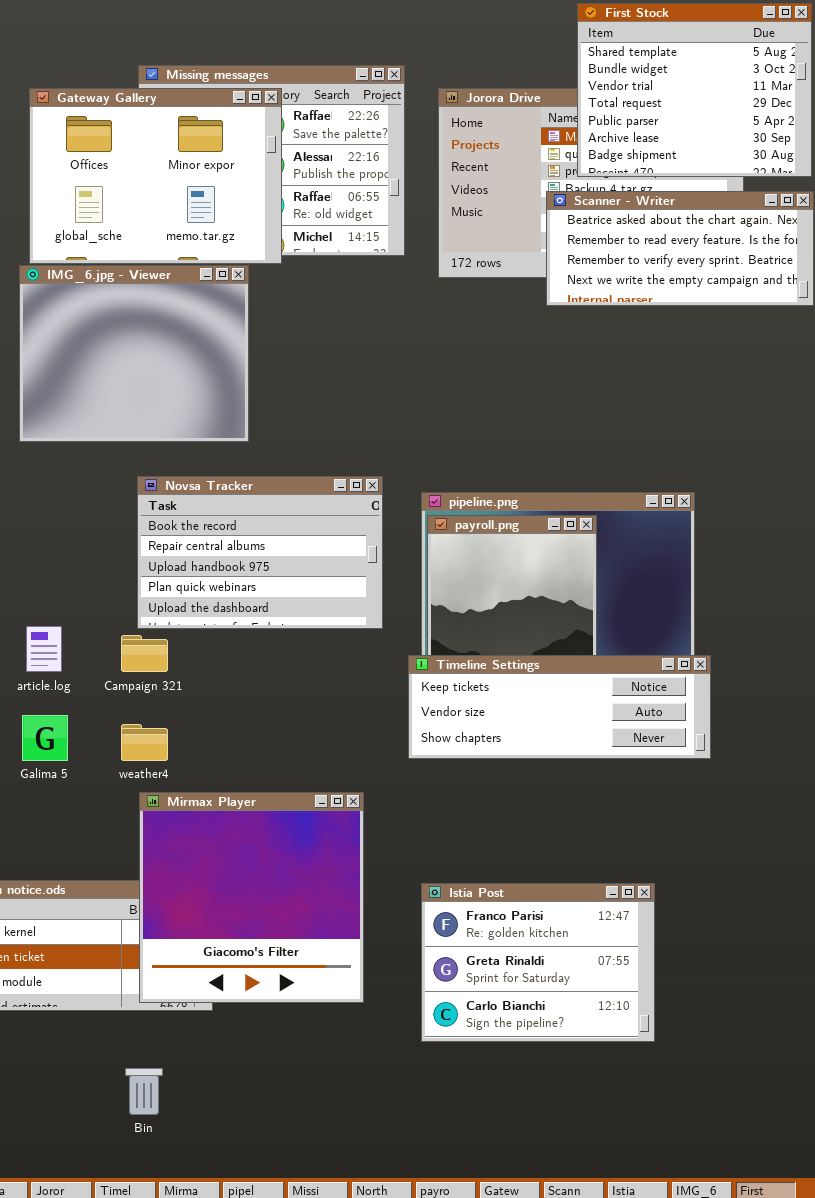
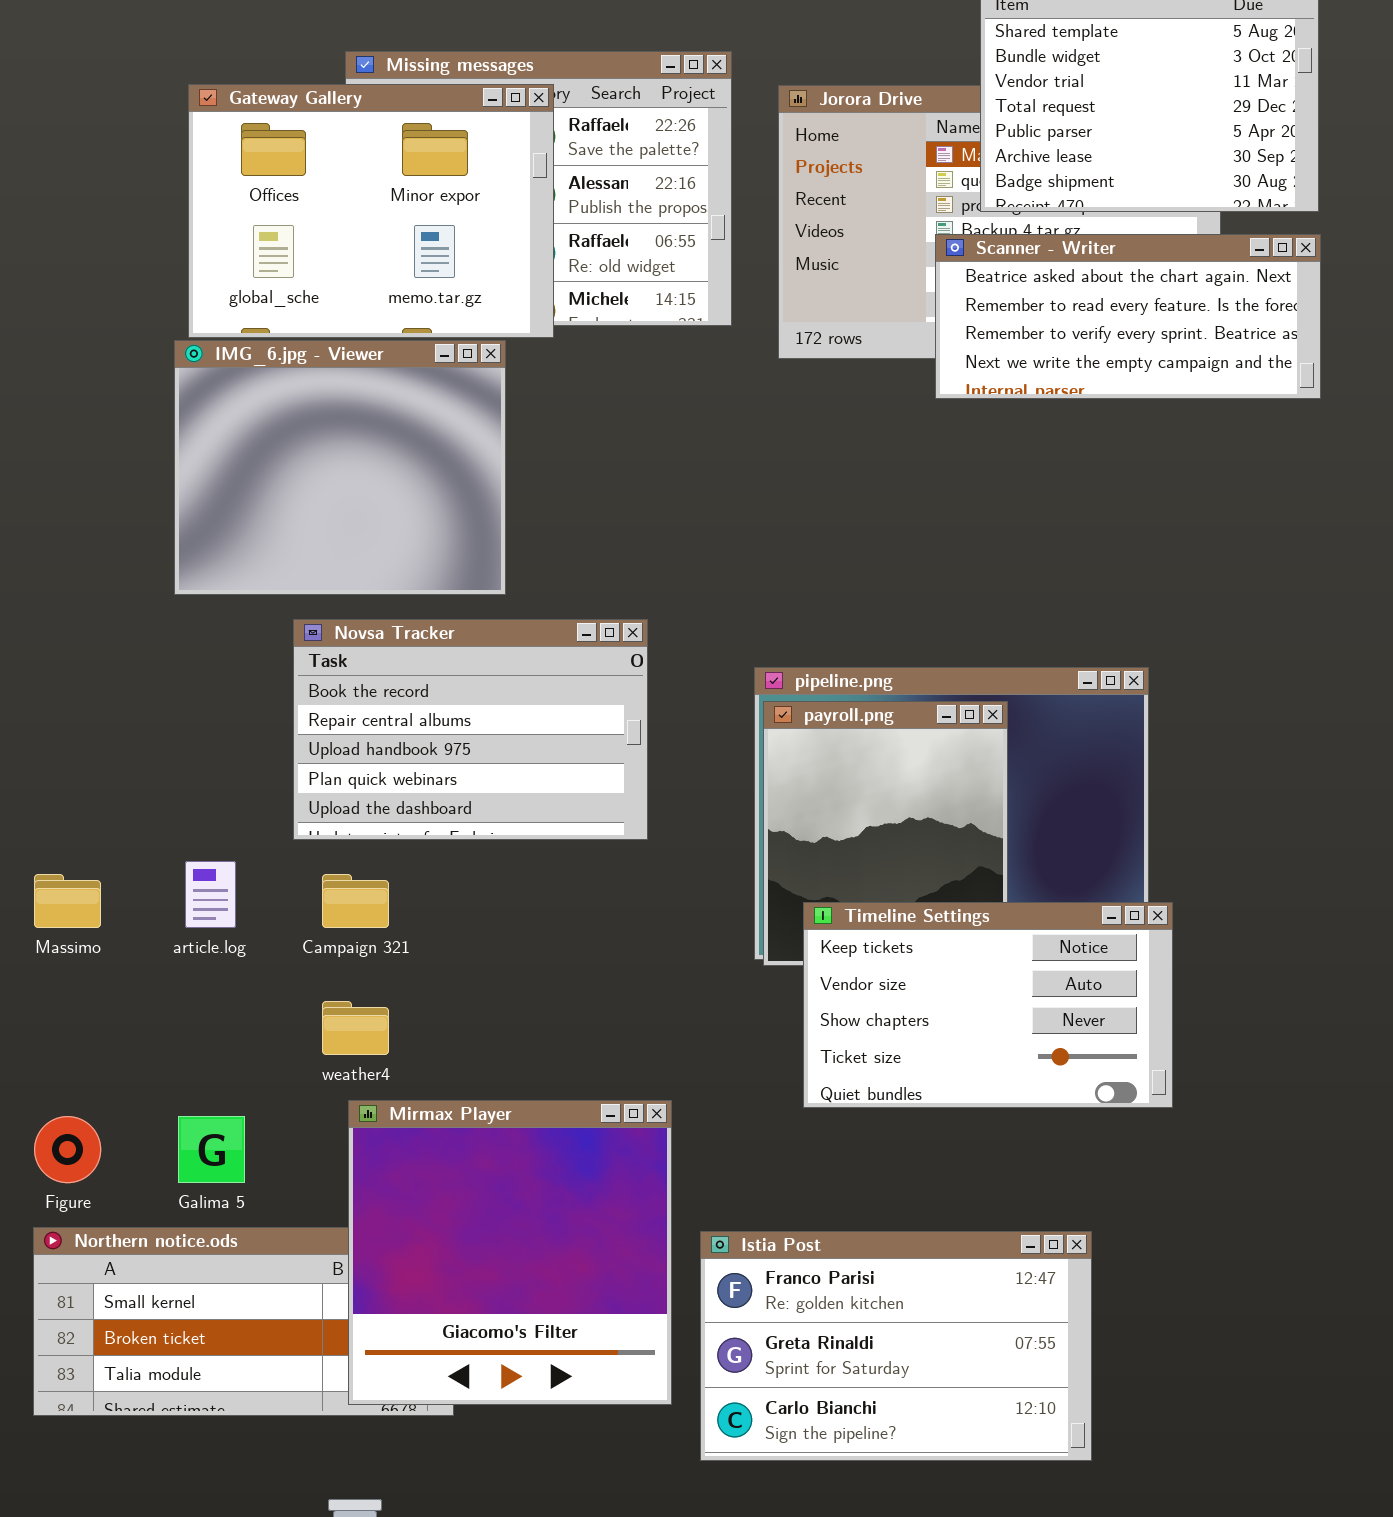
Novsa Tracker: [137,476,383,629] -> [293,619,648,840], moved
Timeline Settings: [408,655,711,759] -> [803,902,1173,1108], resized
Galima 5: [22,715,68,761] -> [178,1116,245,1183], moved
Istia Post: [421,883,655,1042] -> [700,1231,1092,1461], resized

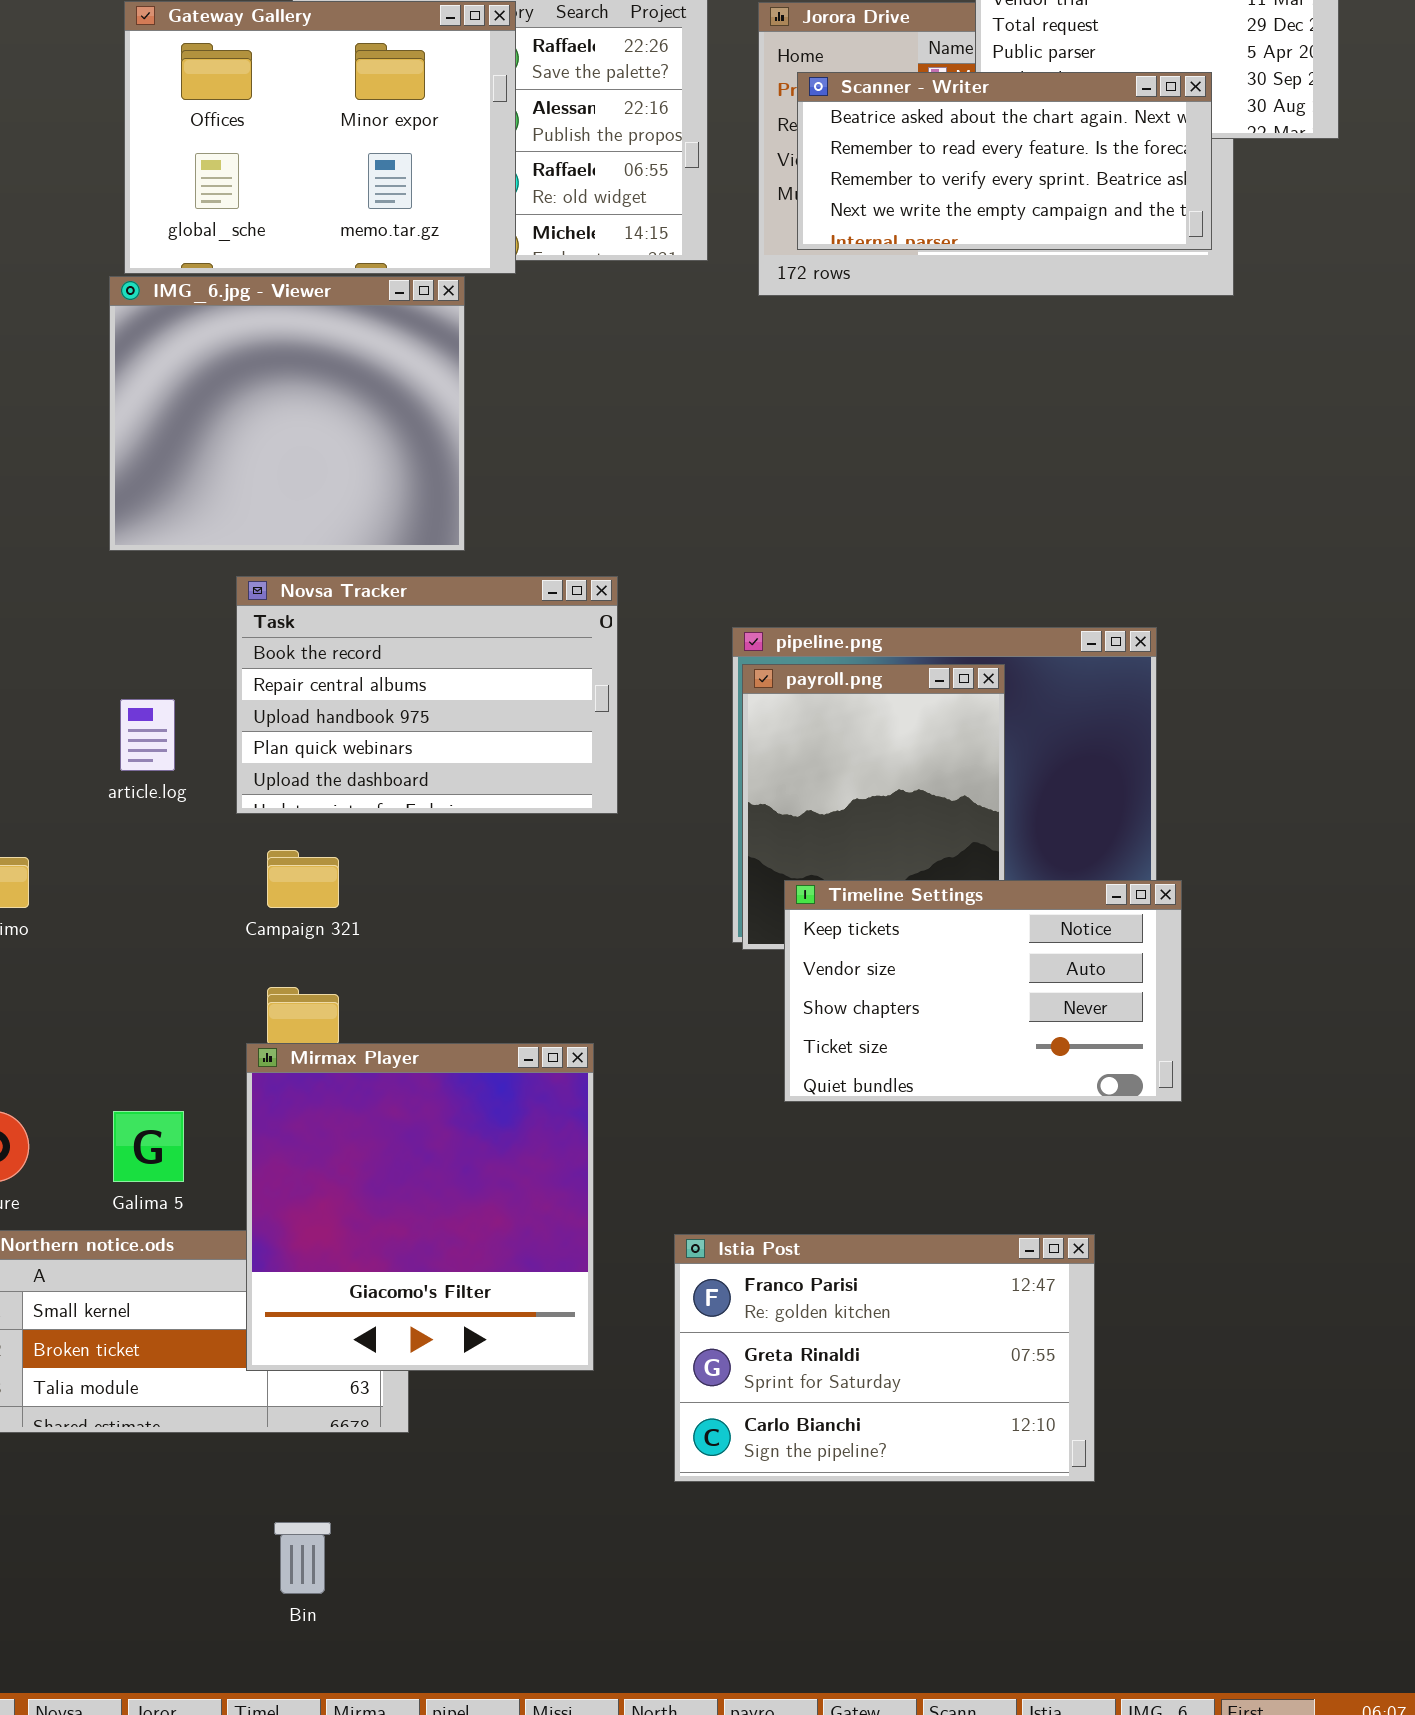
Scanner - Writer: [935,234,1321,399] -> [797,72,1212,250], moved
article.log: [185,861,236,928] -> [120,699,175,771], moved
Mirmax Player: [348,1100,672,1405] -> [246,1043,594,1371], moved

